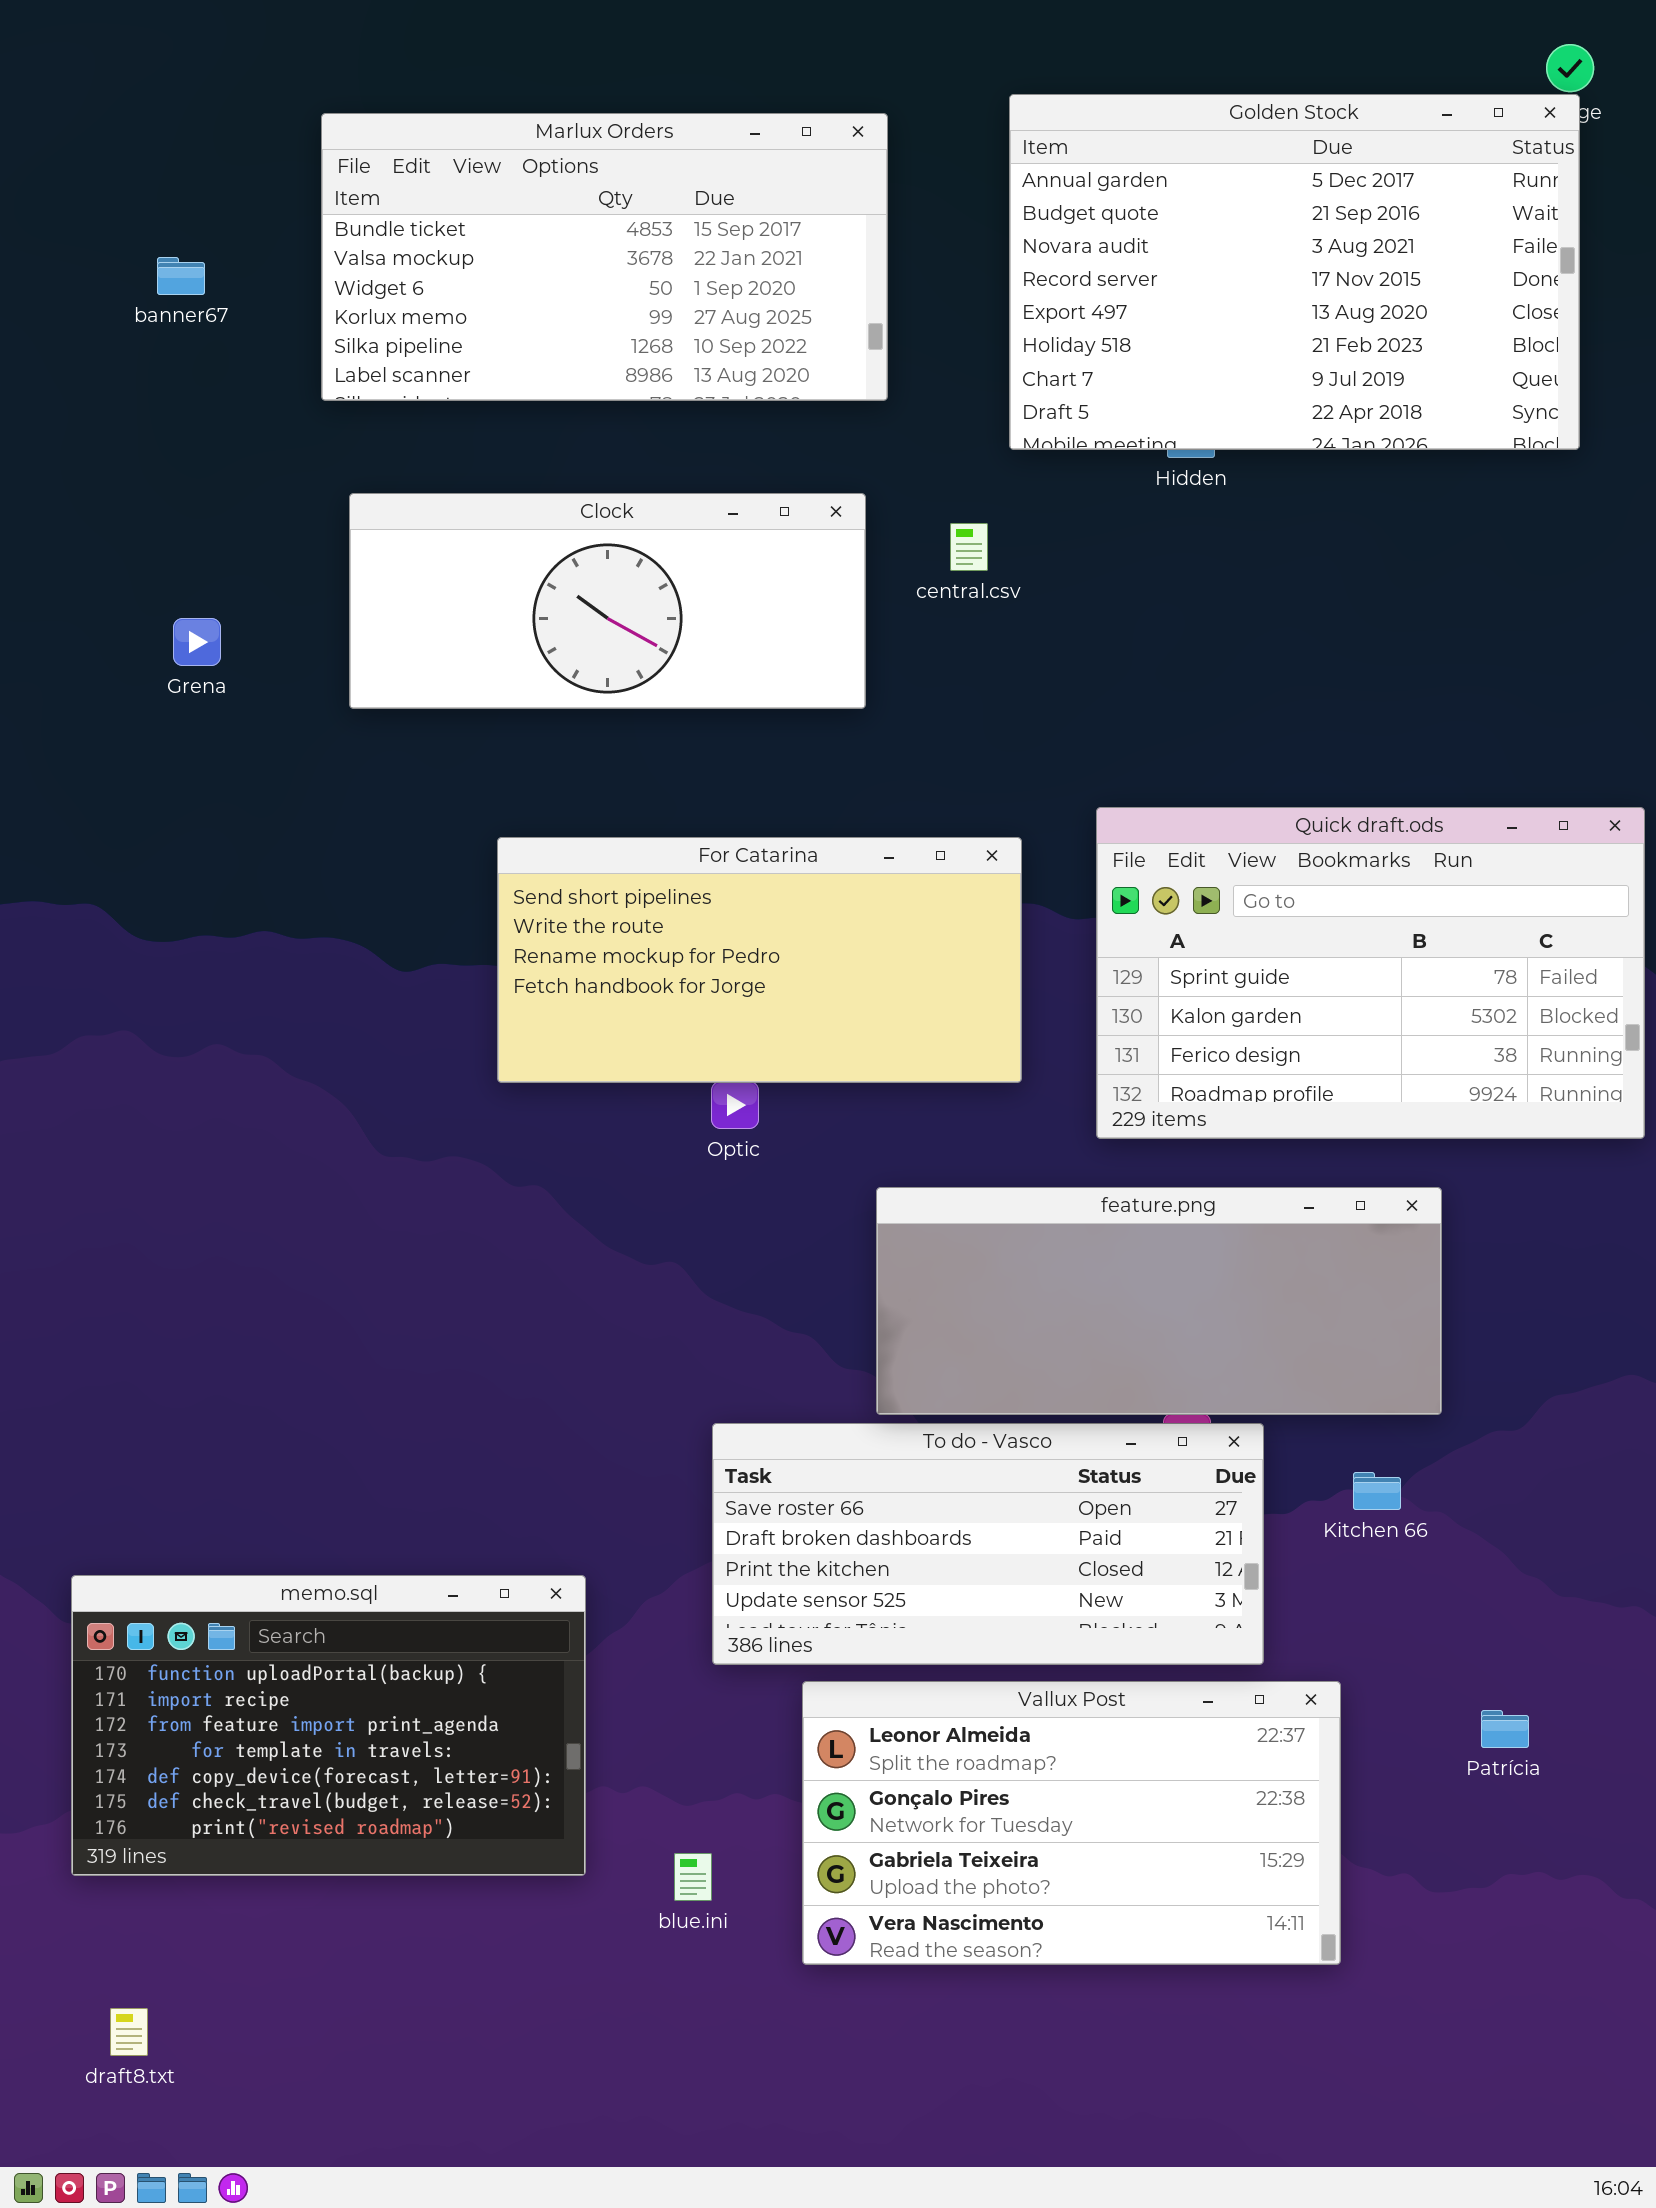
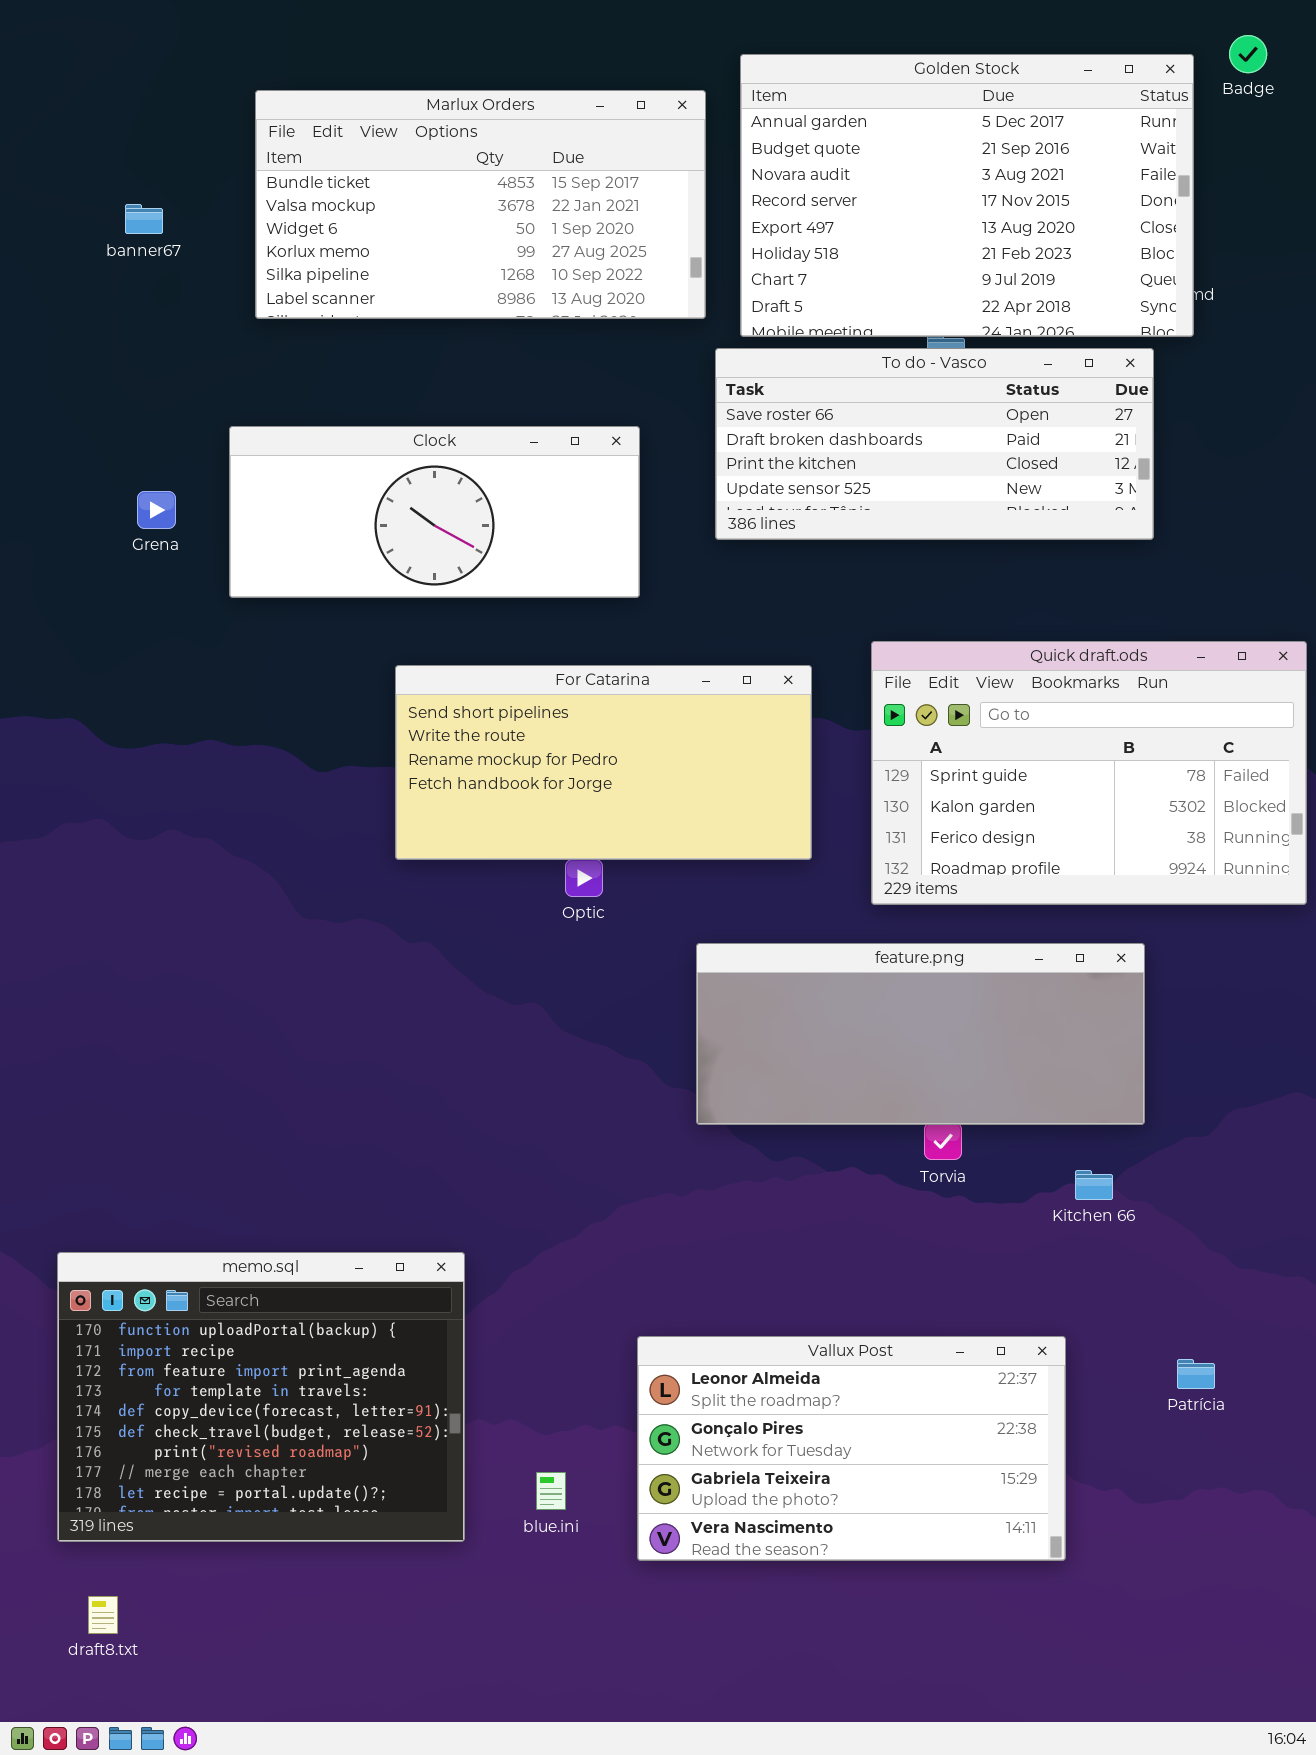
Golden Stock: [1009,94,1580,450] -> [740,54,1194,337], moved
Clock: [349,493,866,709] -> [229,426,640,598], moved
To do - Vasco: [712,1423,1264,1665] -> [715,348,1154,540], moved
memo.sql: [71,1575,586,1876] -> [57,1252,465,1542], resized

